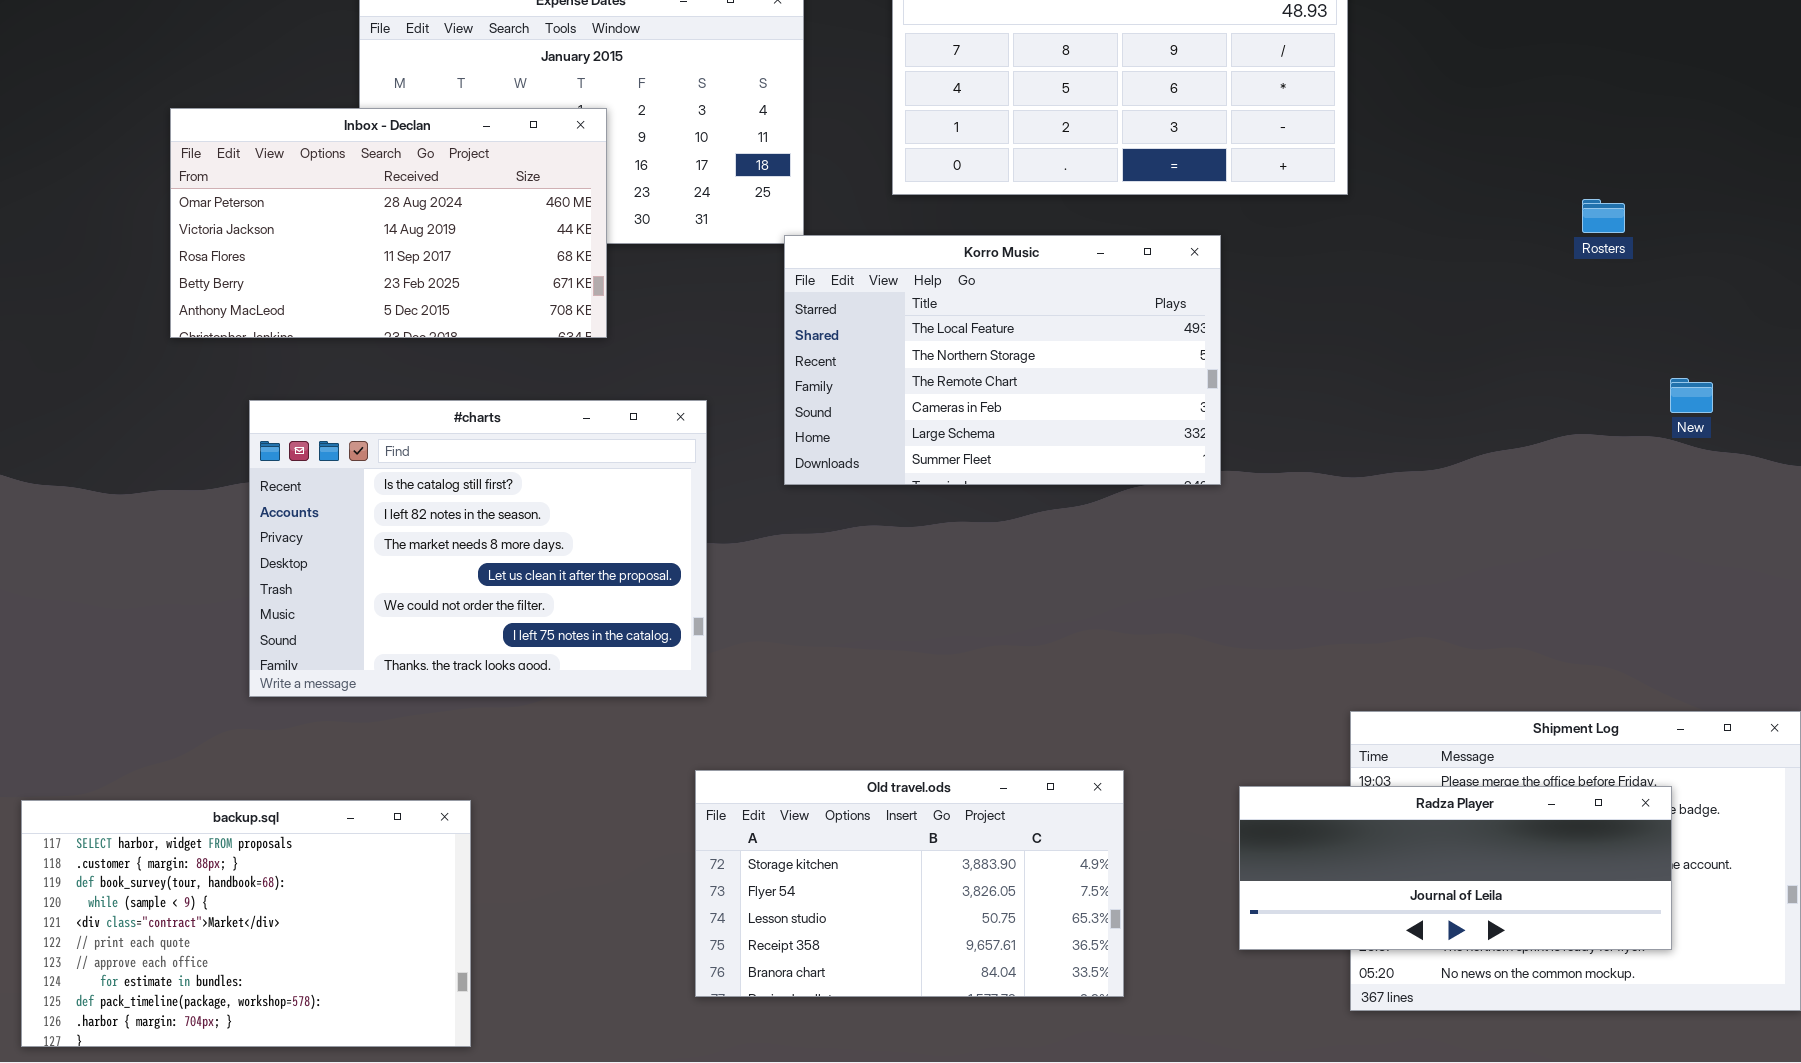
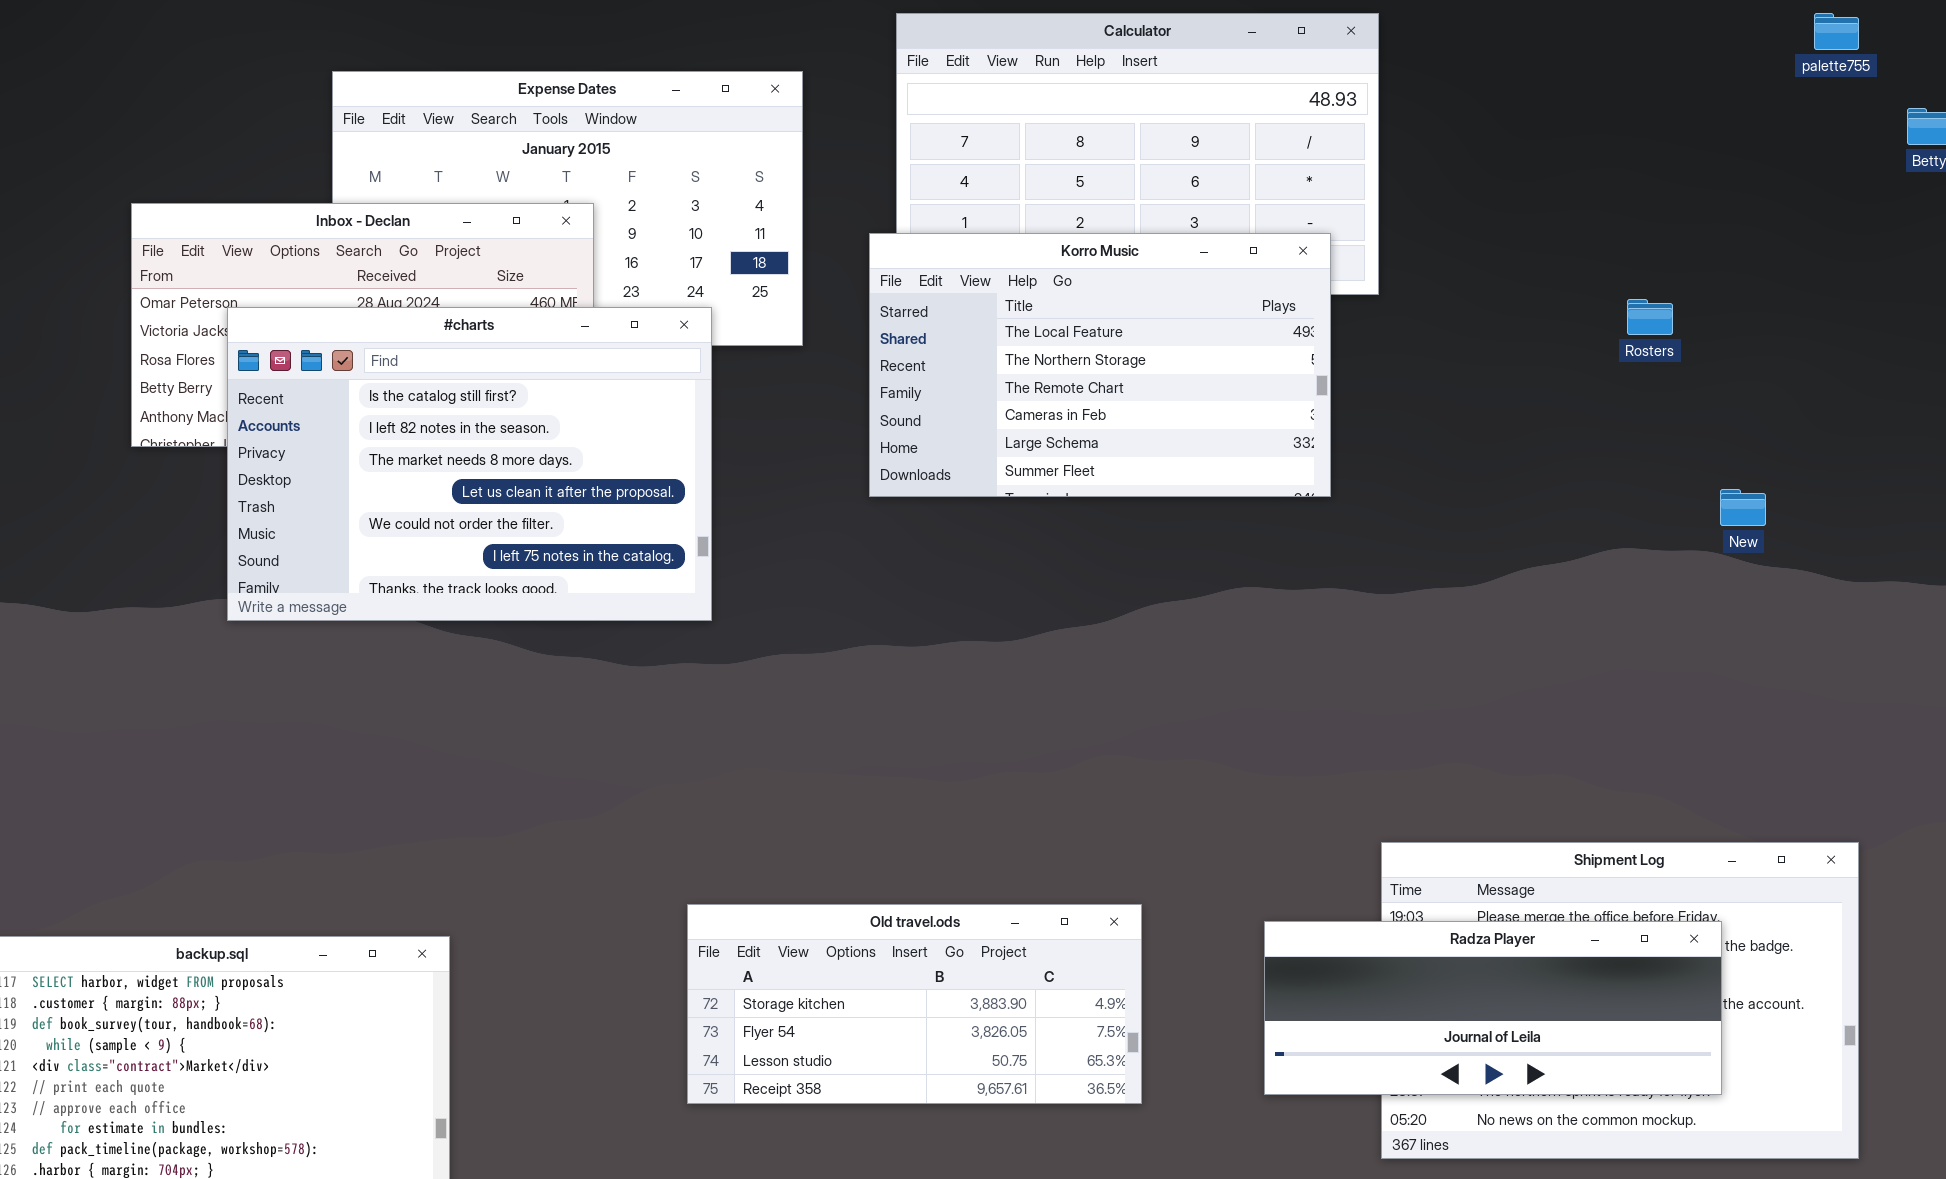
Korro Music: [784,235,1221,485] -> [869,233,1331,497], moved
#charts: [249,400,707,697] -> [227,307,712,621], moved
Old travel.ods: [695,770,1124,997] -> [687,904,1142,1104], resized

